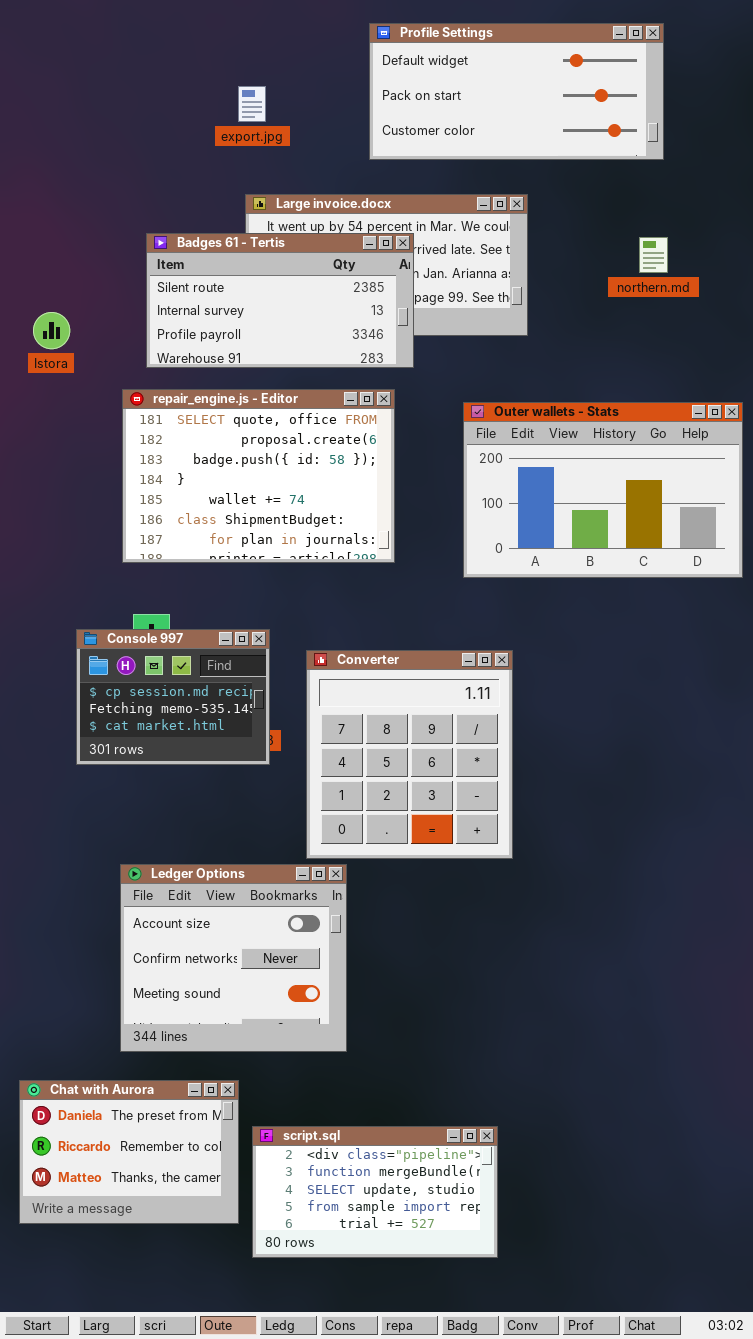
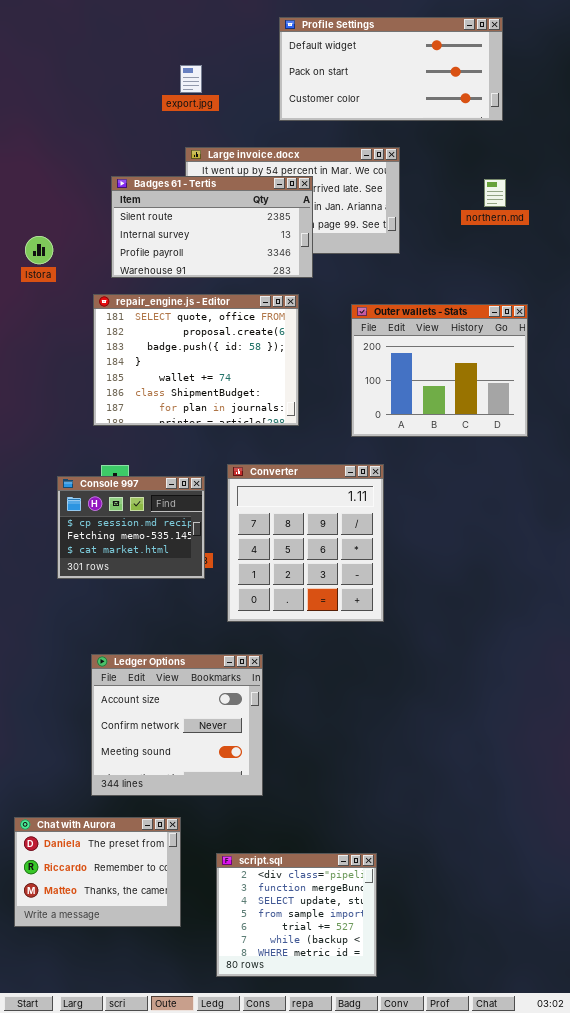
Outer wallets - Stats: [463,402,743,578] -> [351,304,528,437], resized
Converter: [306,650,513,859] -> [227,464,384,622], moved
script.sql: [252,1126,498,1258] -> [216,853,377,977], resized

